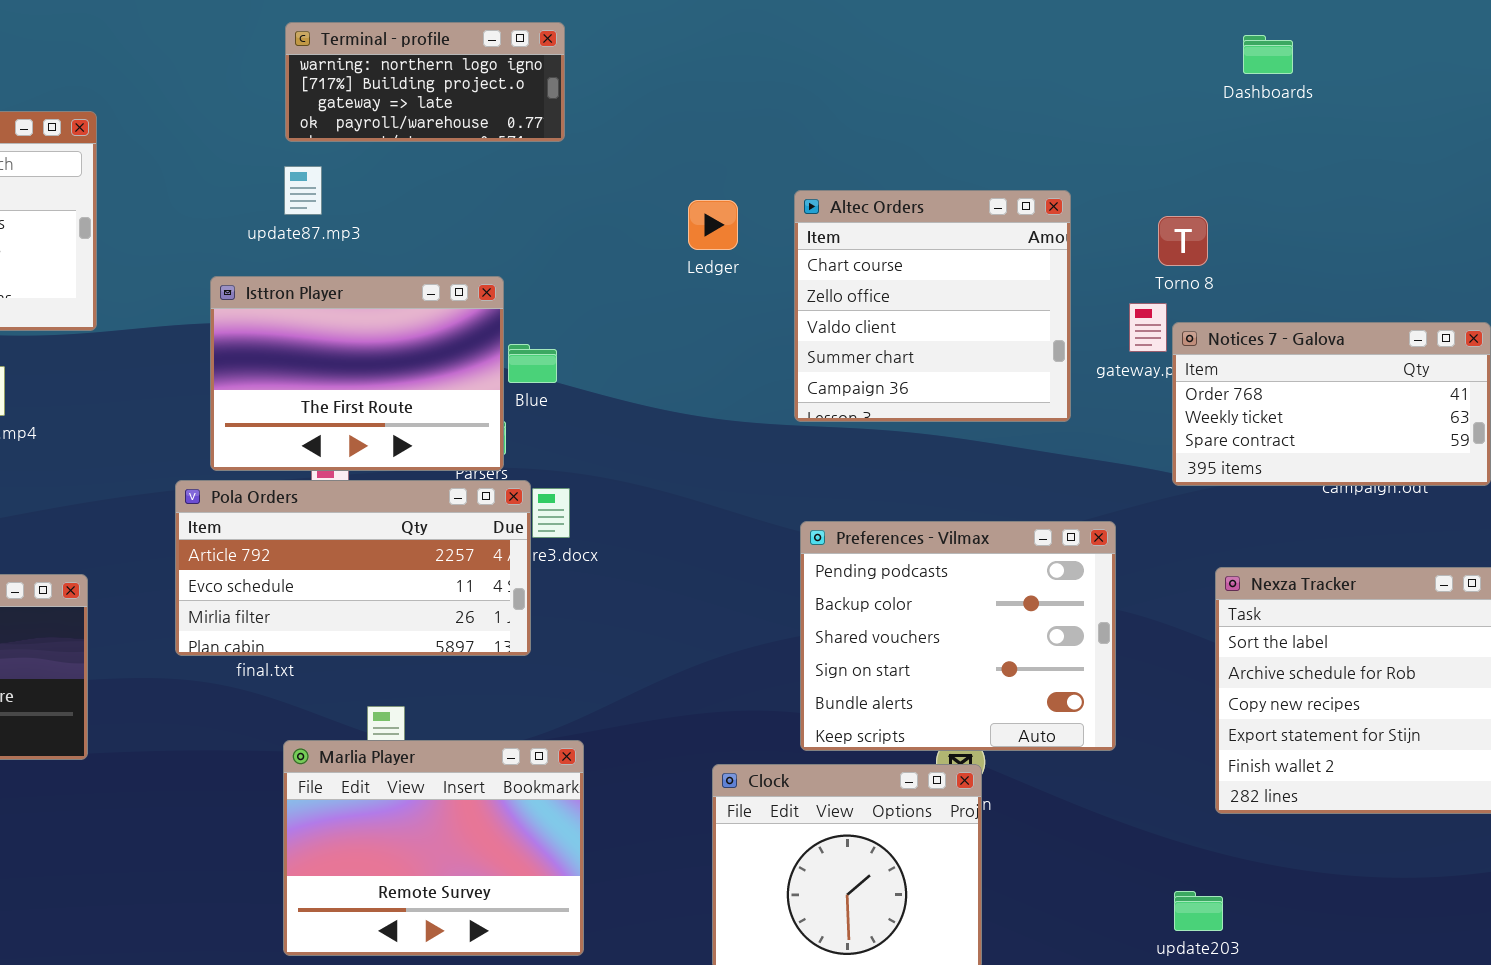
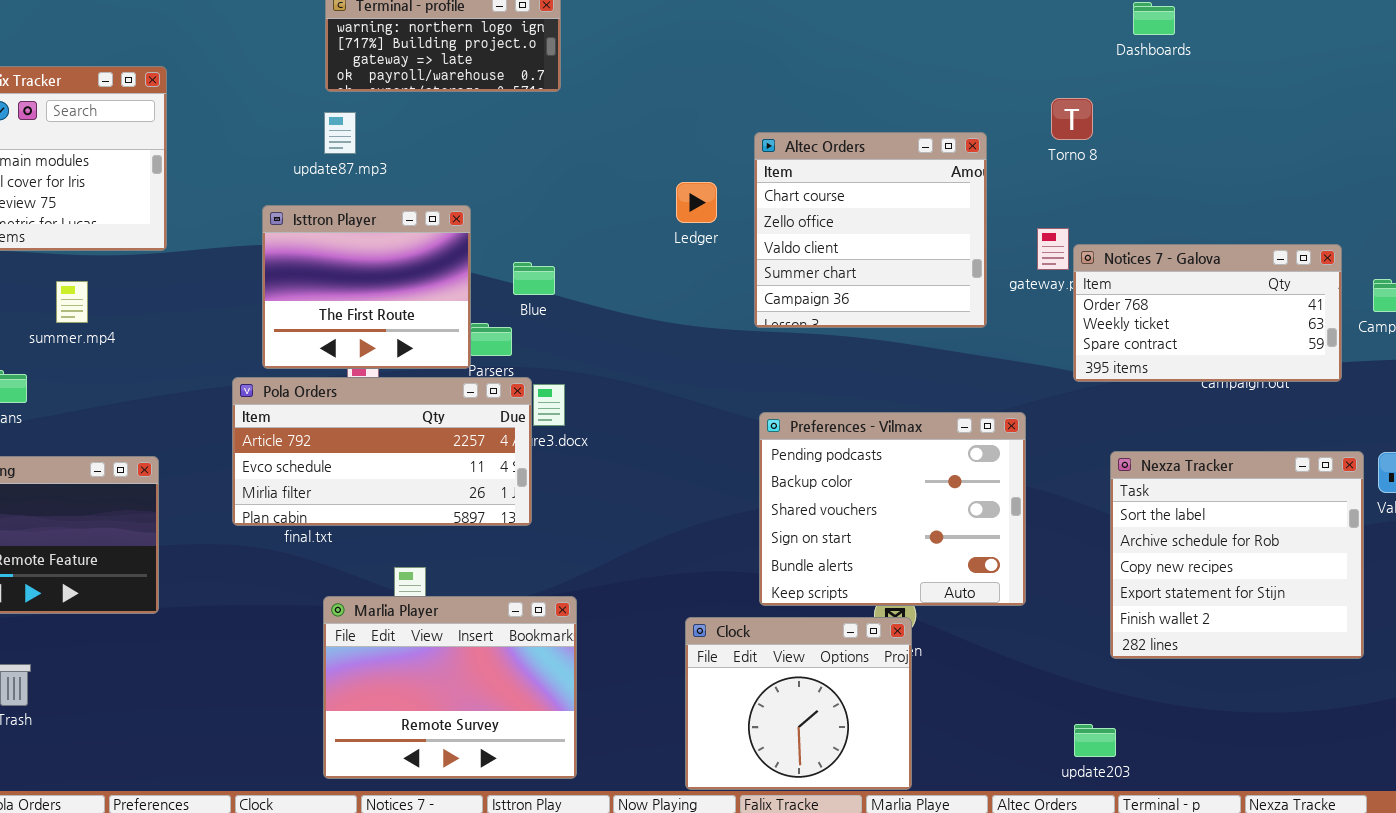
Ledger: [688,200,738,250] -> [676,182,717,223], moved
Torno 8: [1158,216,1208,266] -> [1051,98,1093,140], moved
Isttron Player: [210,276,504,471] -> [262,205,471,369], resized

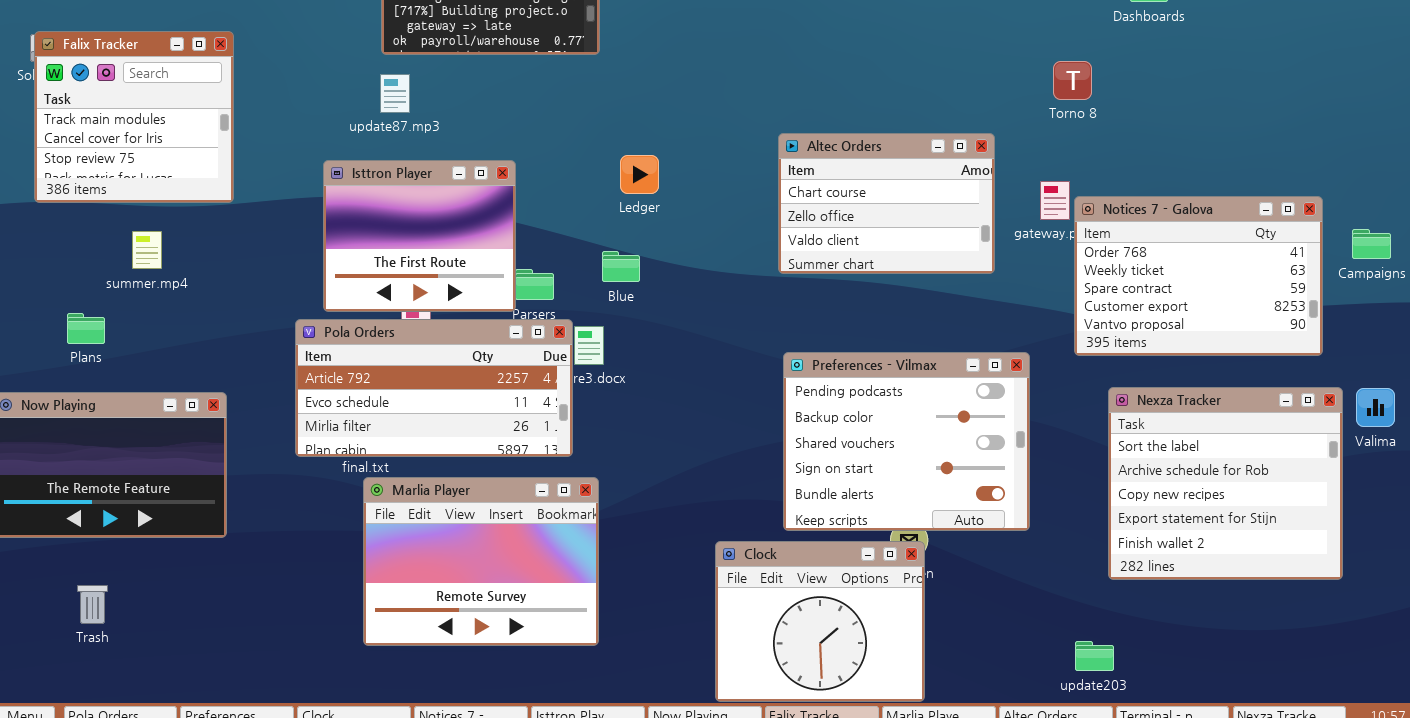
Altec Orders: [754,132,987,328] -> [778,133,995,274], resized
Ledger: [676,182,717,223] -> [620,155,659,194], moved
Notices 7 - Galova: [1073,244,1342,382] -> [1074,196,1323,356], resized
Blue: [513,262,555,295] -> [602,251,640,282], moved
Marlia Player: [323,596,577,779] -> [363,477,599,646], moved

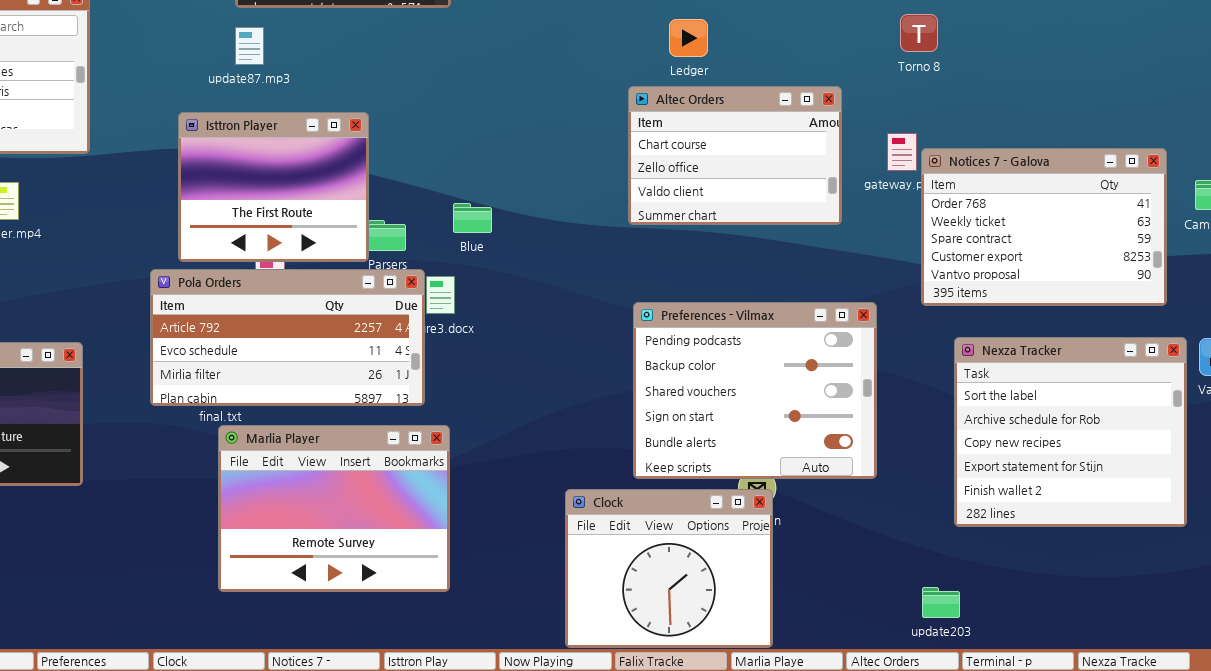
Ledger: [620,155,659,194] -> [669,19,708,57], moved

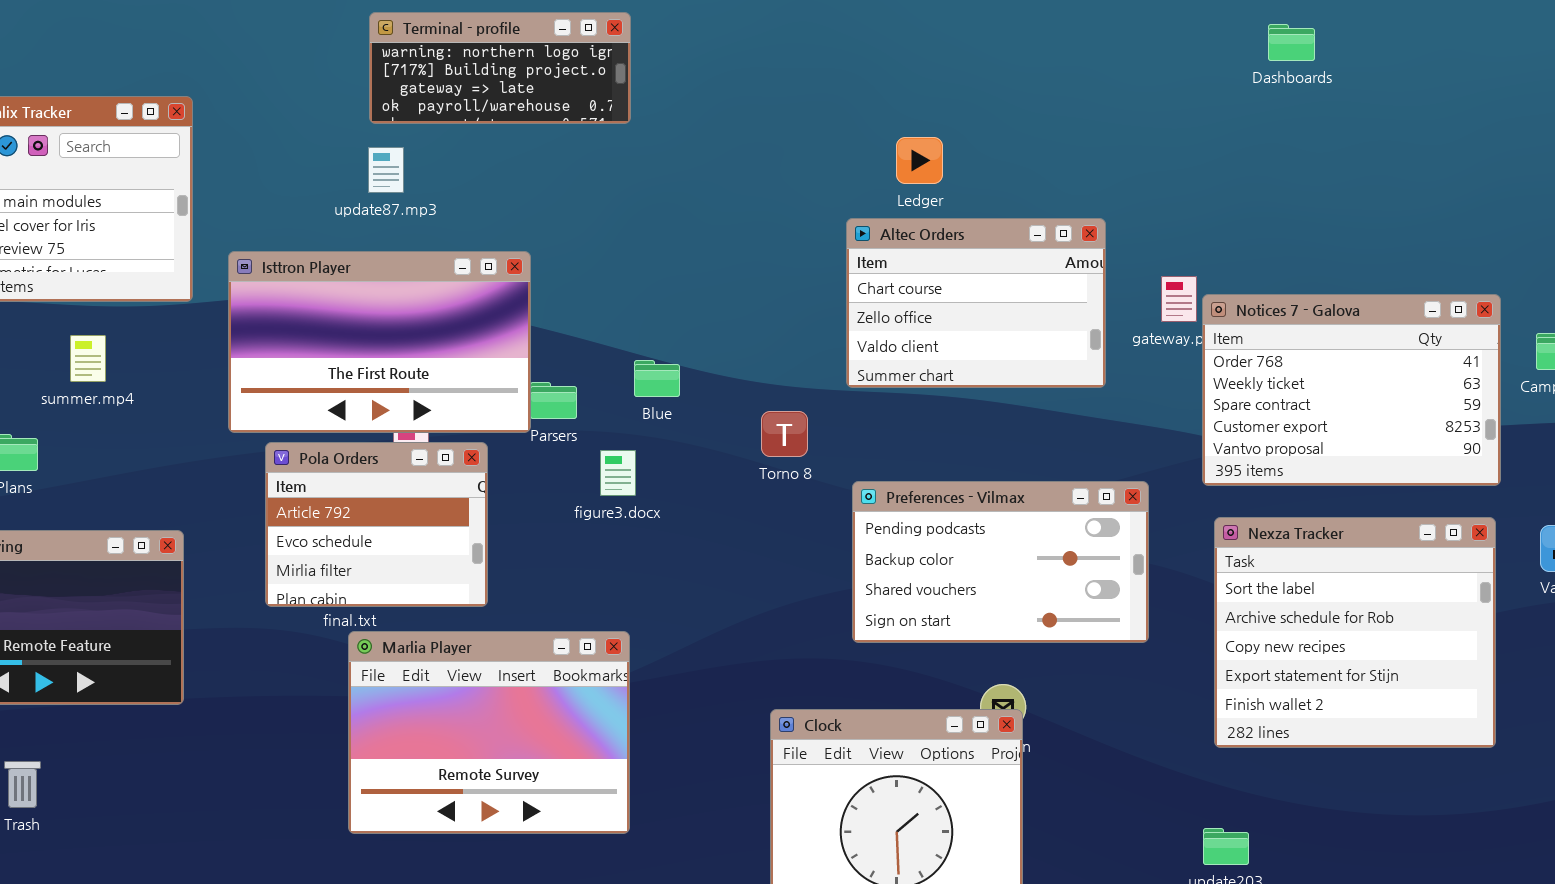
Torno 8: [900,14,938,52] -> [761,411,808,457], moved
Isttron Player: [178,112,369,262] -> [228,251,531,433], resized
Pola Orders: [150,269,425,406] -> [265,442,488,607], resized
Preferences - Vilmax: [633,302,877,479] -> [852,481,1149,643], resized
Nexza Tracker: [954,337,1187,527] -> [1214,517,1496,748], moved

